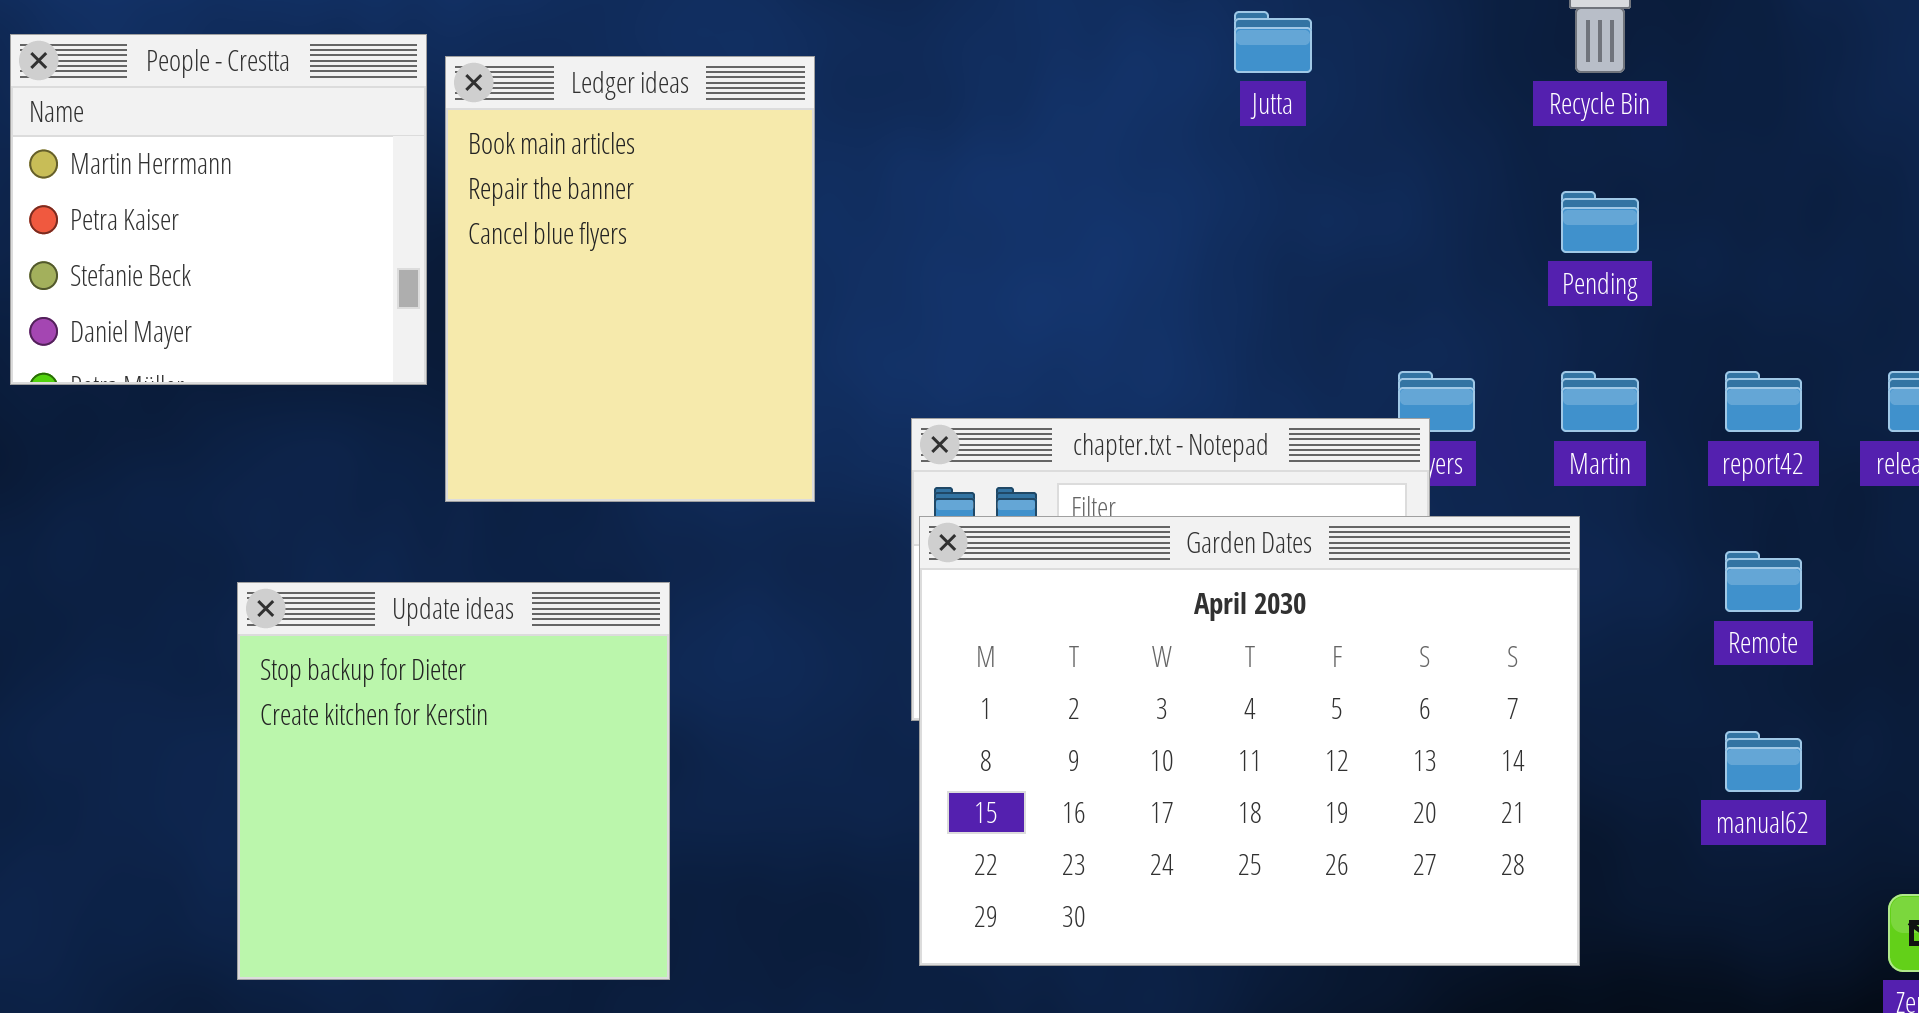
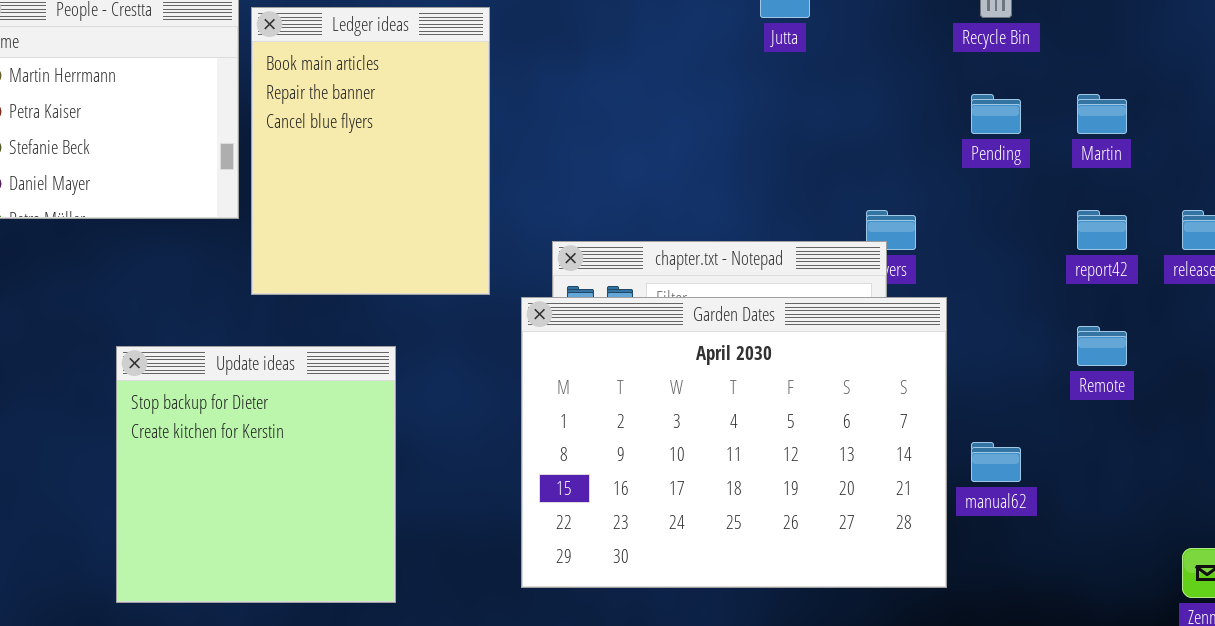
Martin: [1561,371,1639,432] -> [1077,94,1127,134], moved
Garden Dates: [919,516,1580,966] -> [521,297,947,588], moved
manual62: [1725,731,1802,792] -> [971,442,1021,482], moved

